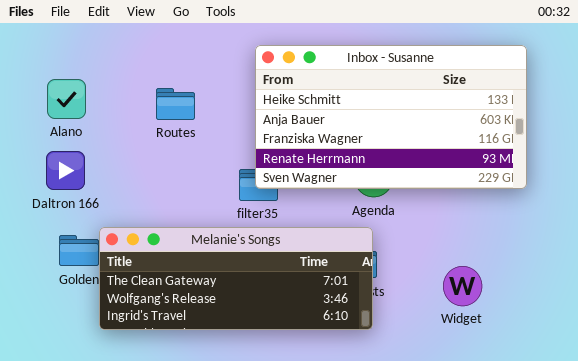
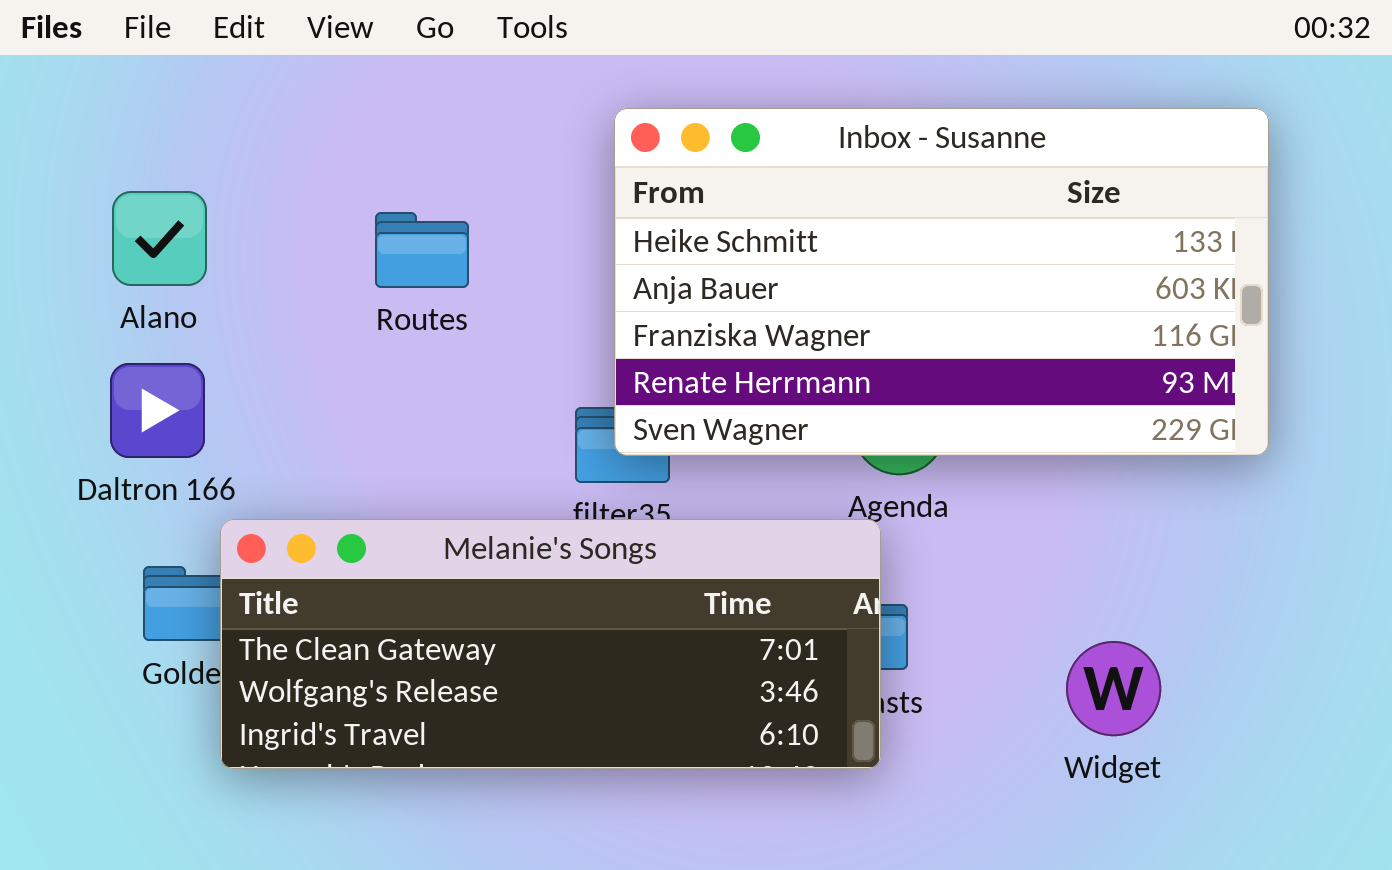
Melanie's Songs: [99,227,373,330] -> [220,519,881,769], moved

